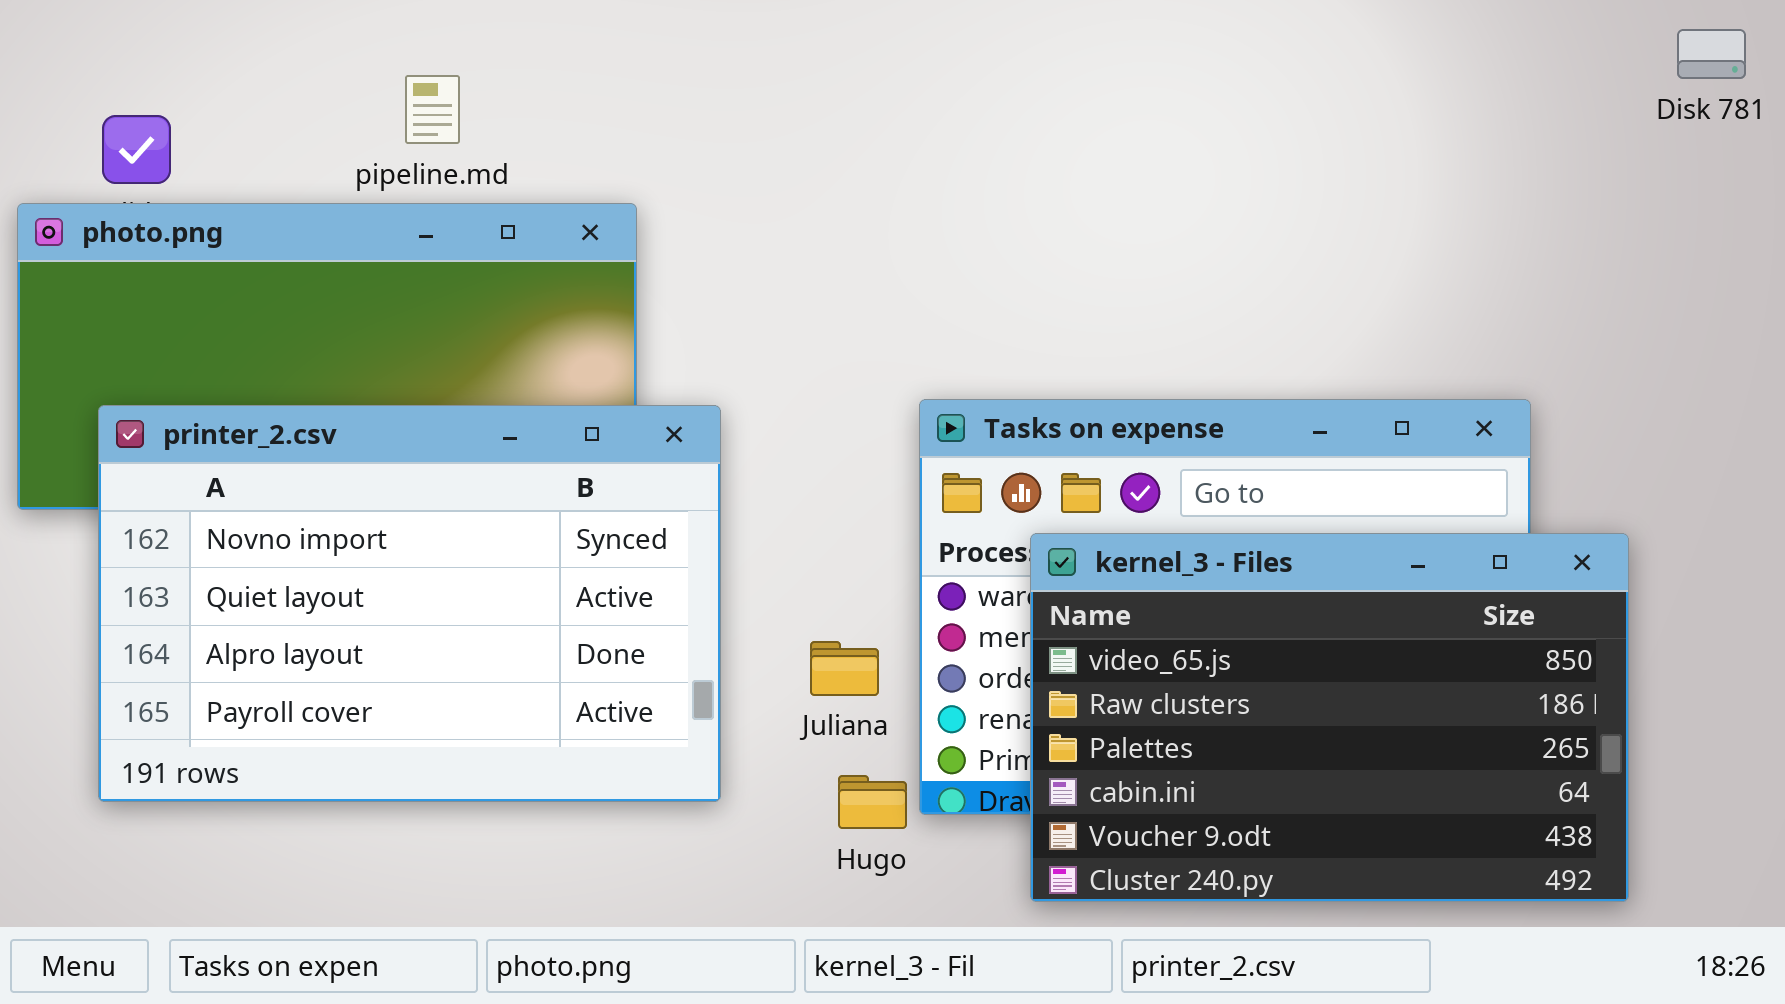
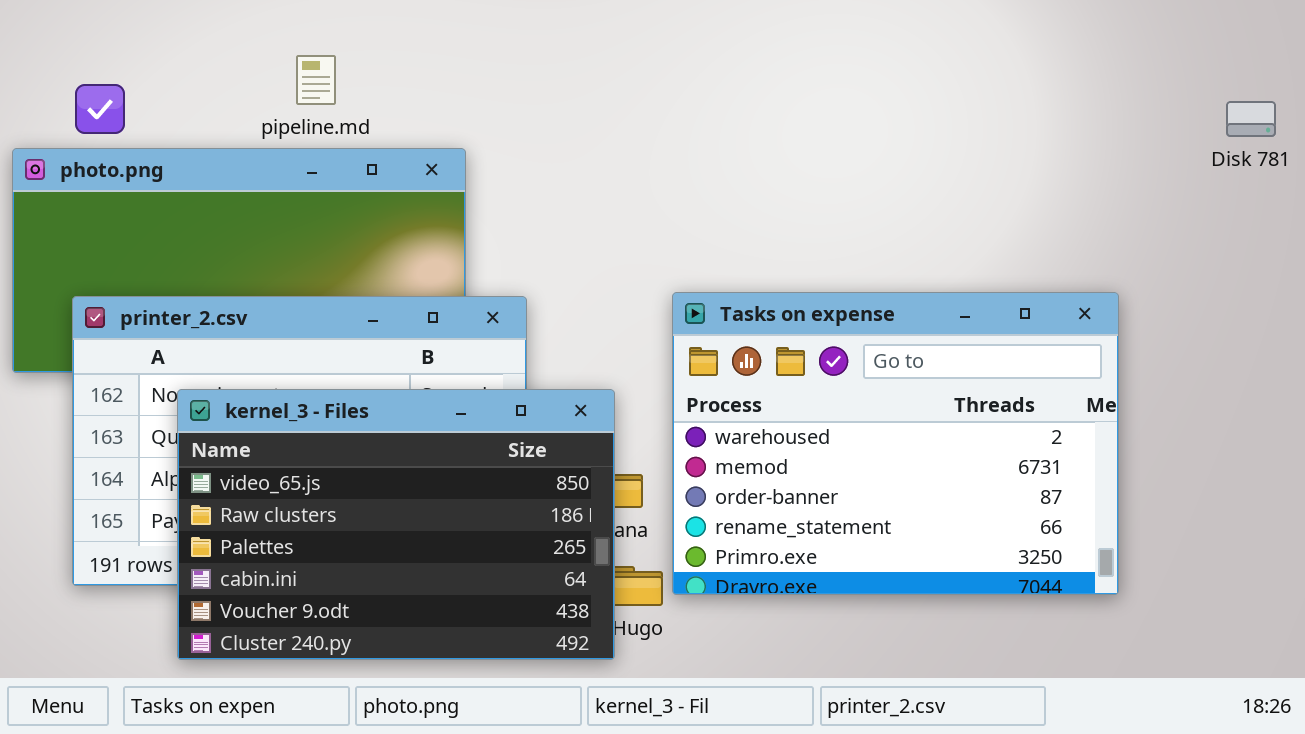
Disk 781: [1677,29,1746,79] -> [1226,101,1276,137], moved
kernel_3 - Files: [1030,533,1629,902] -> [177,389,615,660], moved

